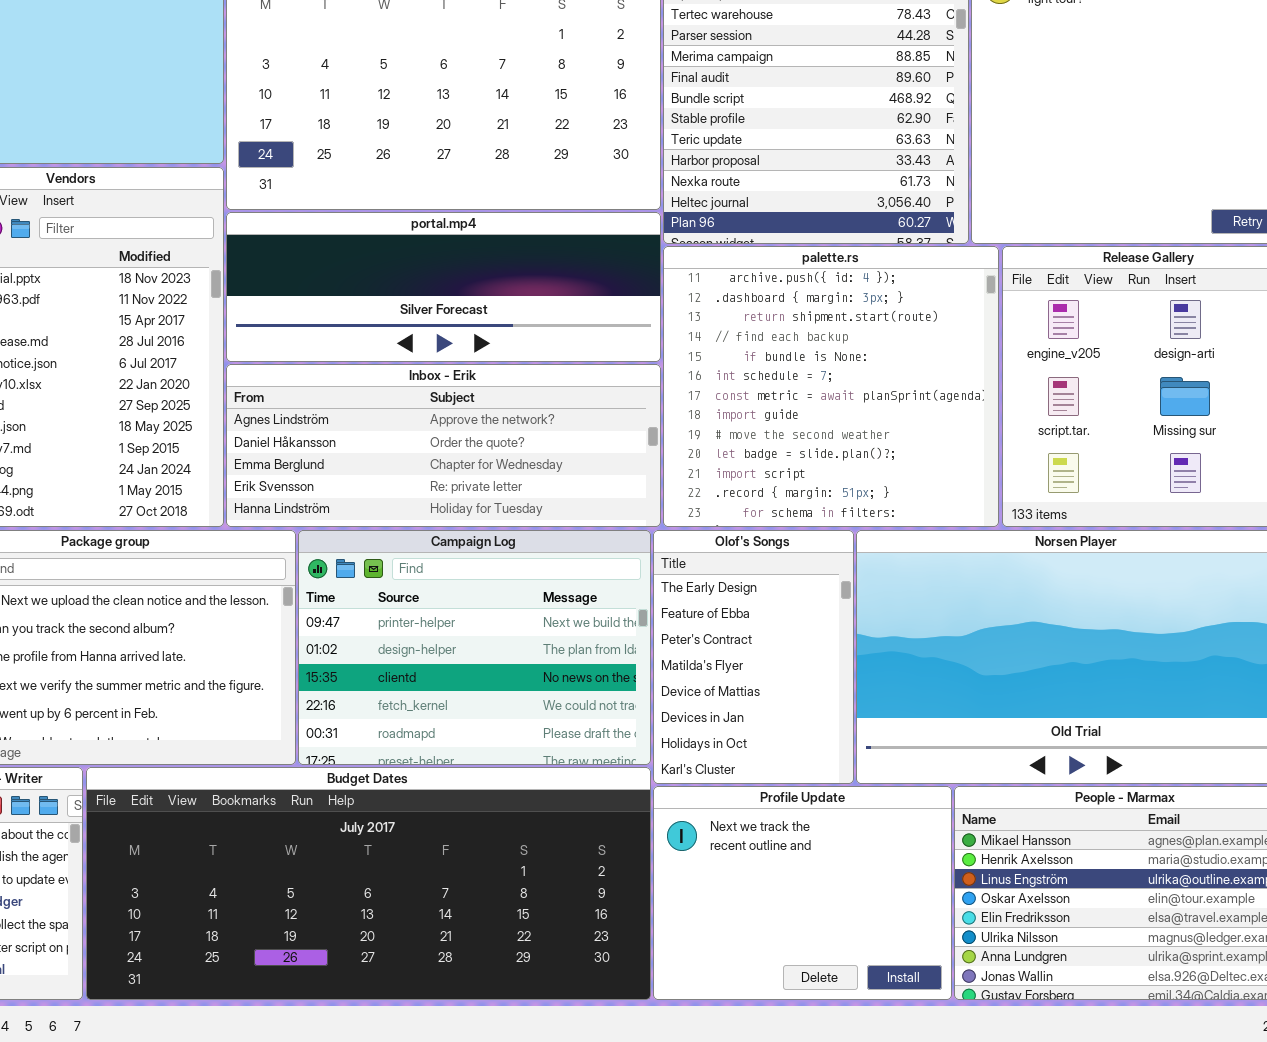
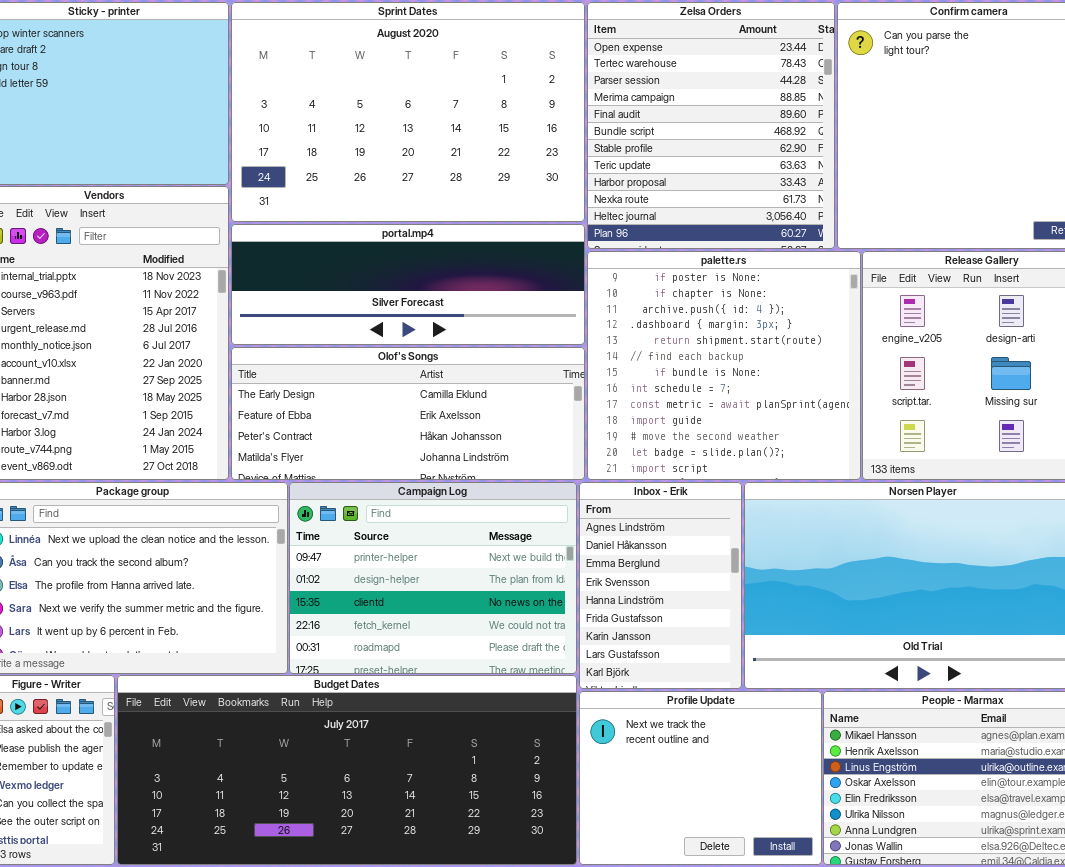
palette.rs: [663,246,999,527] -> [587,251,861,480], scrolled up 2 rows
Inbox - Erik: [226,364,661,527] -> [579,482,742,689], moved, resized
Olof's Songs: [653,530,854,784] -> [231,347,585,480], moved, resized

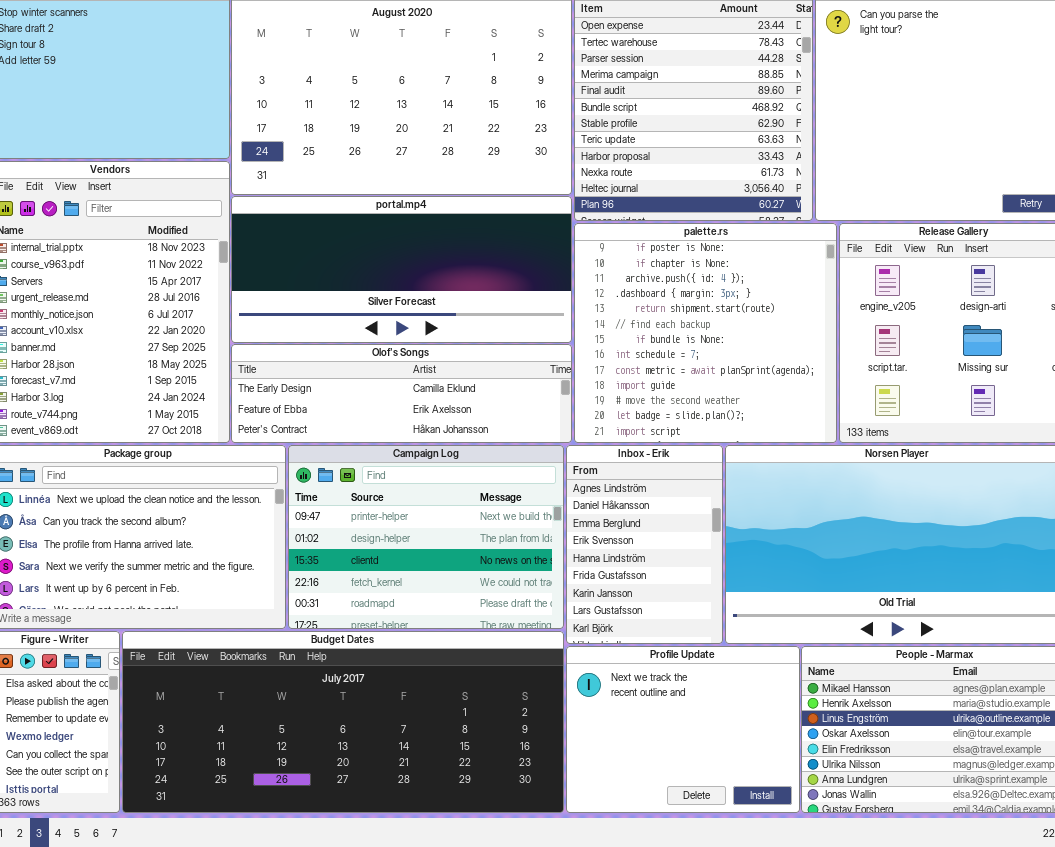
portal.mp4: [231,224,585,345] -> [231,196,572,343], resized
Olof's Songs: [231,347,585,480] -> [231,344,572,443], resized

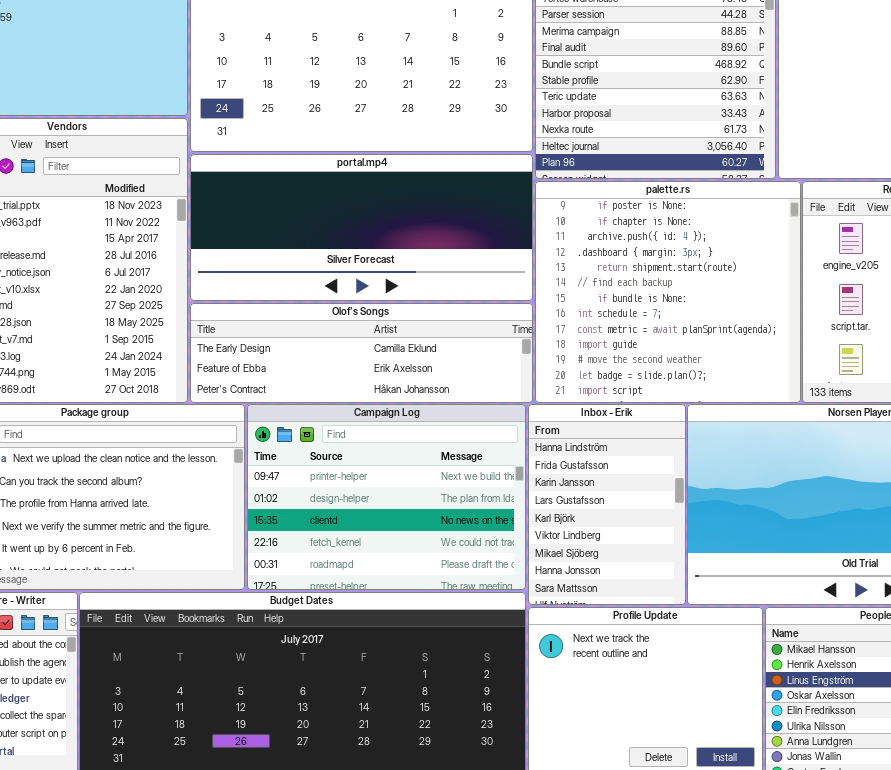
Inbox - Erik: [566,445,723,644] -> [528,404,686,605], scrolled down 4 rows

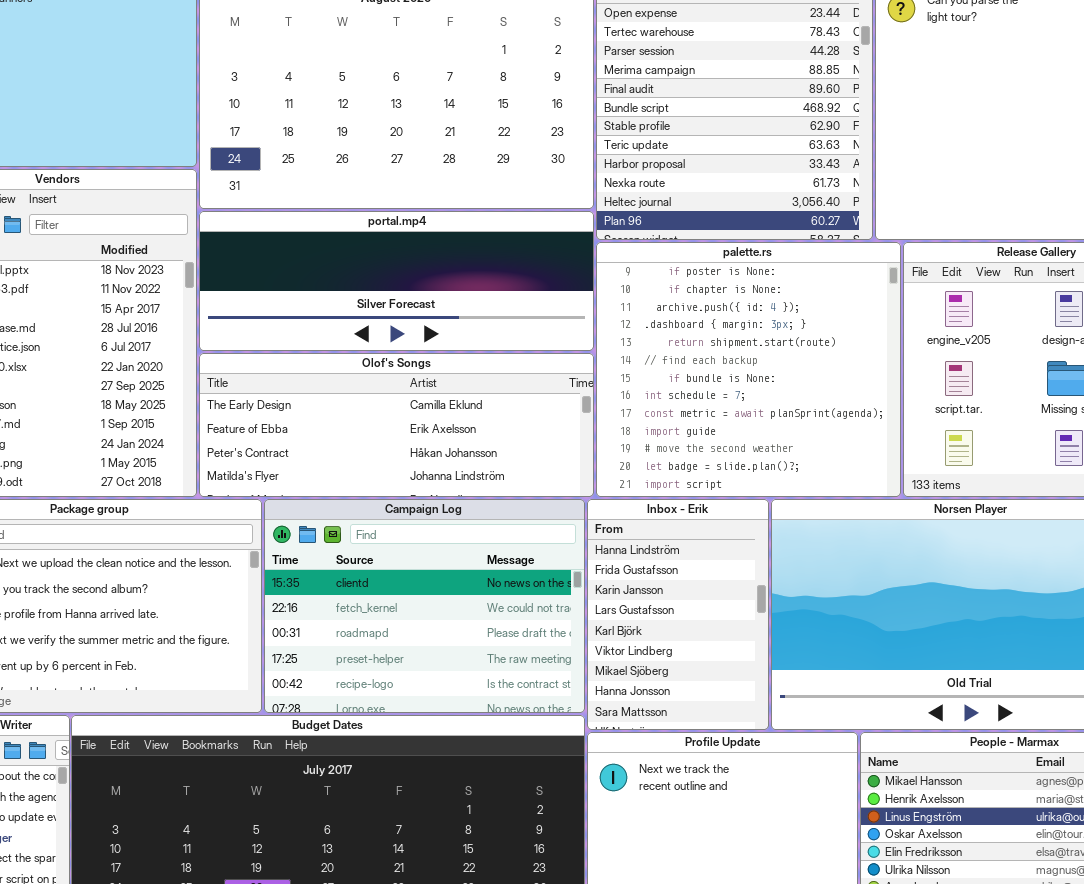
portal.mp4: [190,154,533,301] -> [199,211,594,351], resized
Olof's Songs: [190,303,533,403] -> [199,353,594,497], resized
Campaign Log: [247,404,526,590] -> [264,499,585,713], scrolled down 2 rows

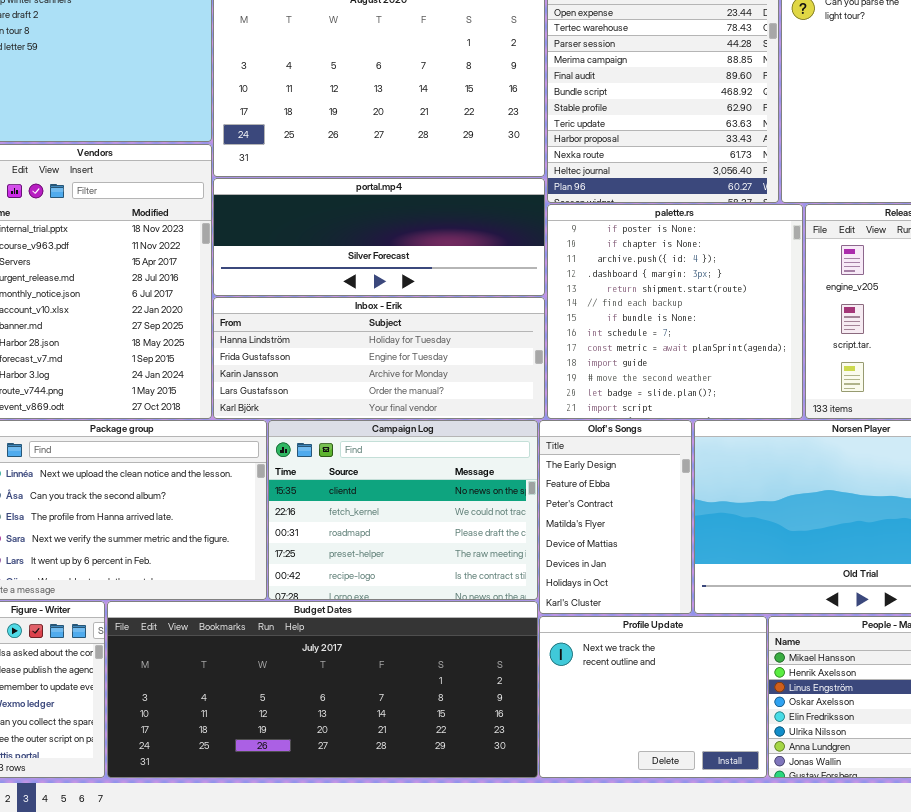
Olof's Songs: [199,353,594,497] -> [539,420,692,614], moved, resized
Inbox - Erik: [587,499,769,730] -> [213,297,545,419], moved, resized

